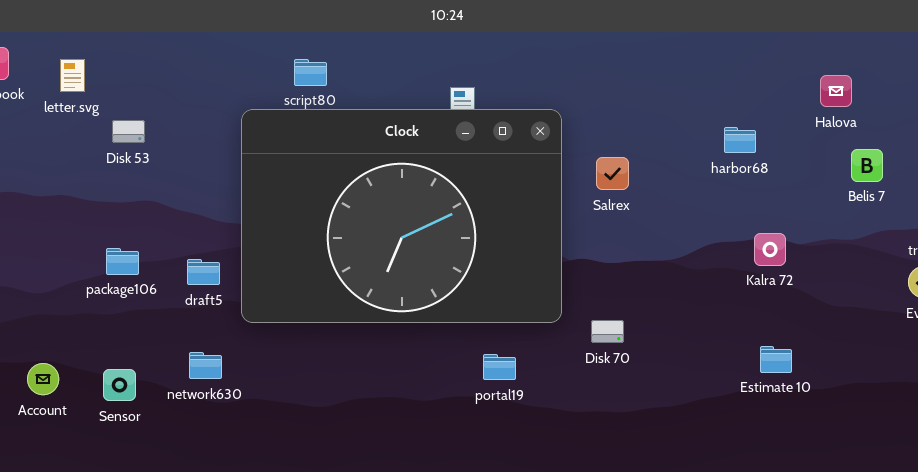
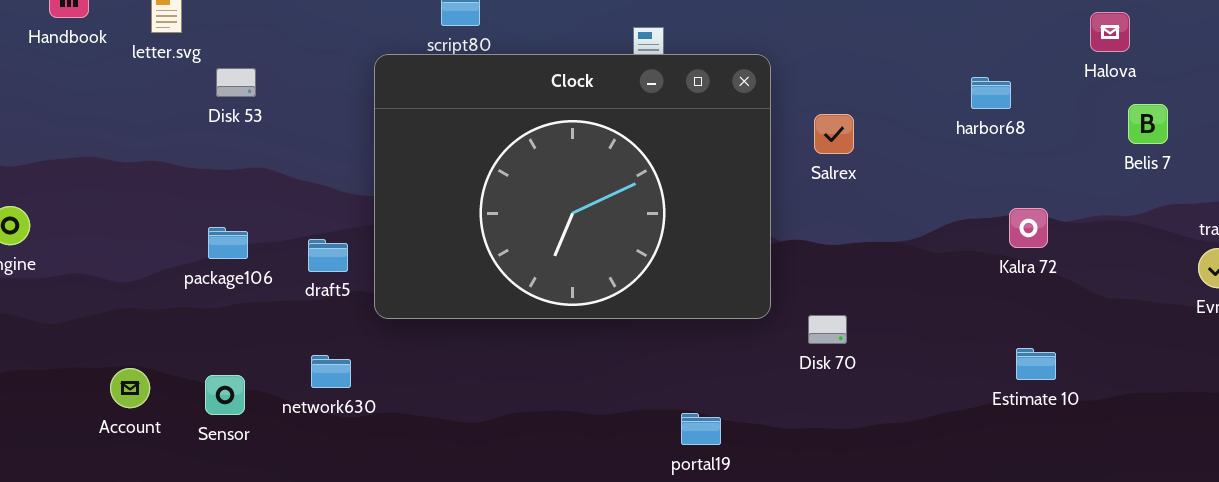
portal19: [483,354,516,380] -> [681,413,721,445], moved

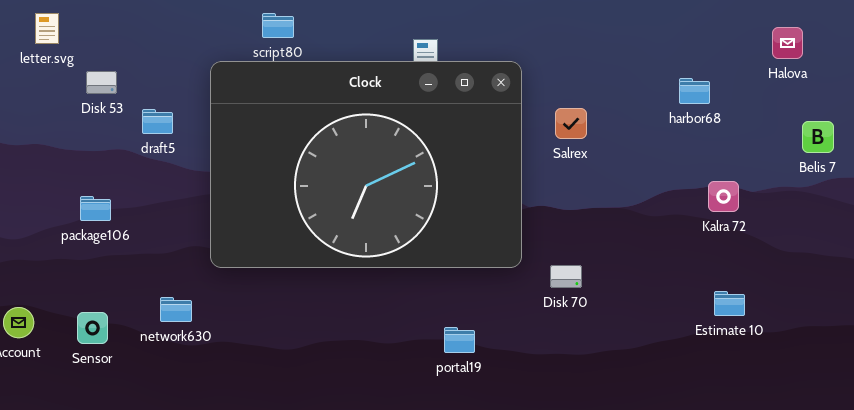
Belis 7: [1128,104,1168,144] -> [802,121,834,153], moved
draft5: [308,239,348,272] -> [142,109,173,134], moved
portal19: [681,413,721,445] -> [444,327,475,353], moved

